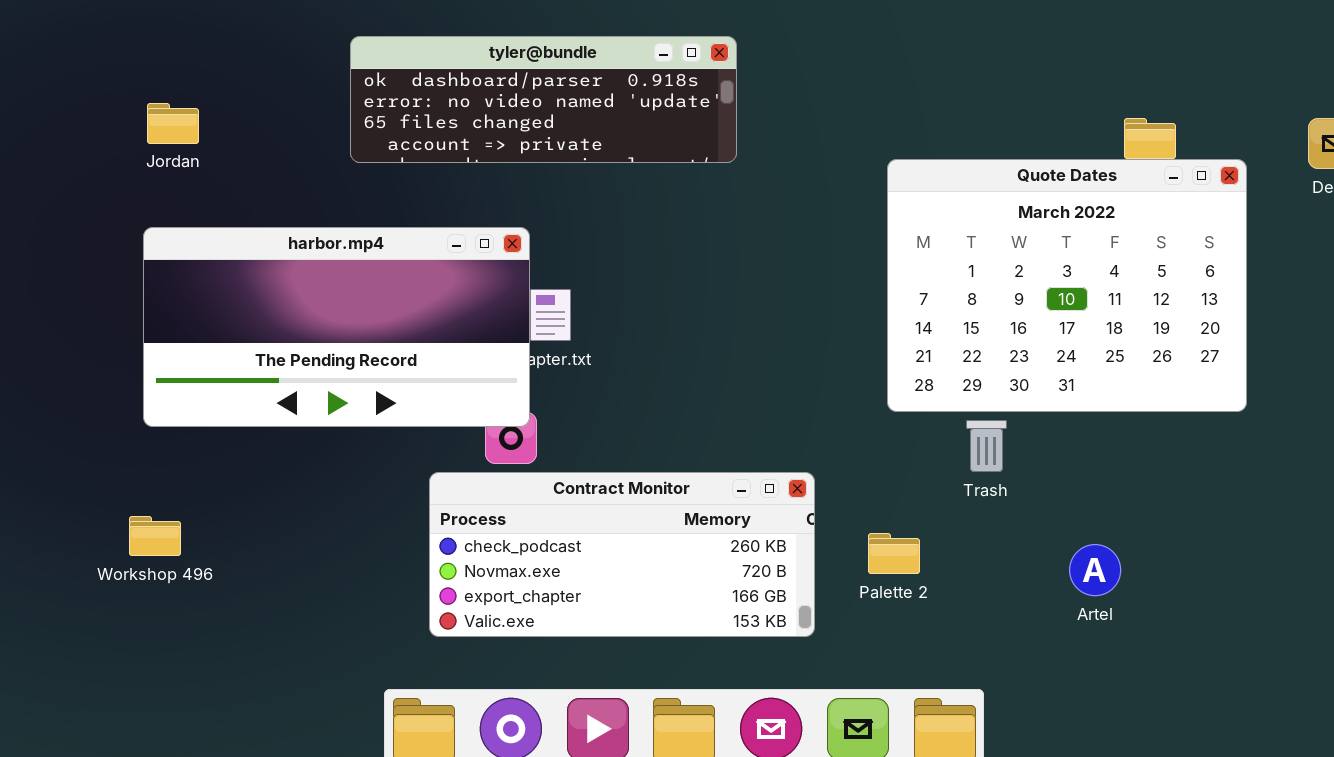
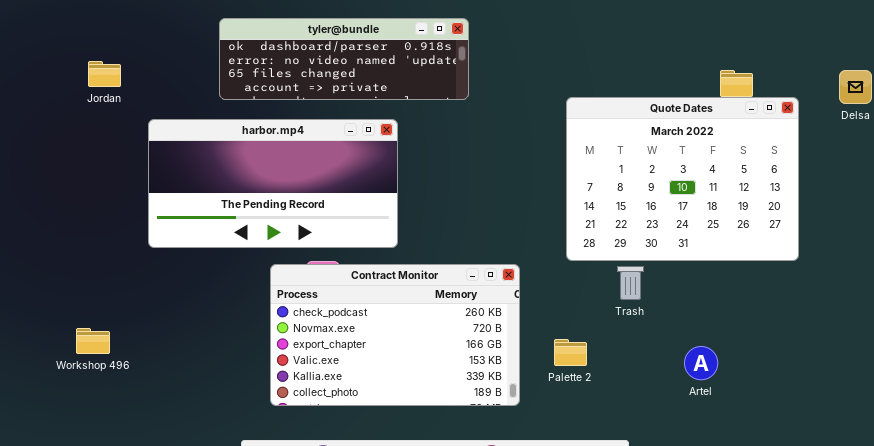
harbor.mp4: [143,227,530,427] -> [148,119,398,248], moved
Contract Monitor: [429,472,815,637] -> [270,264,520,406], resized

